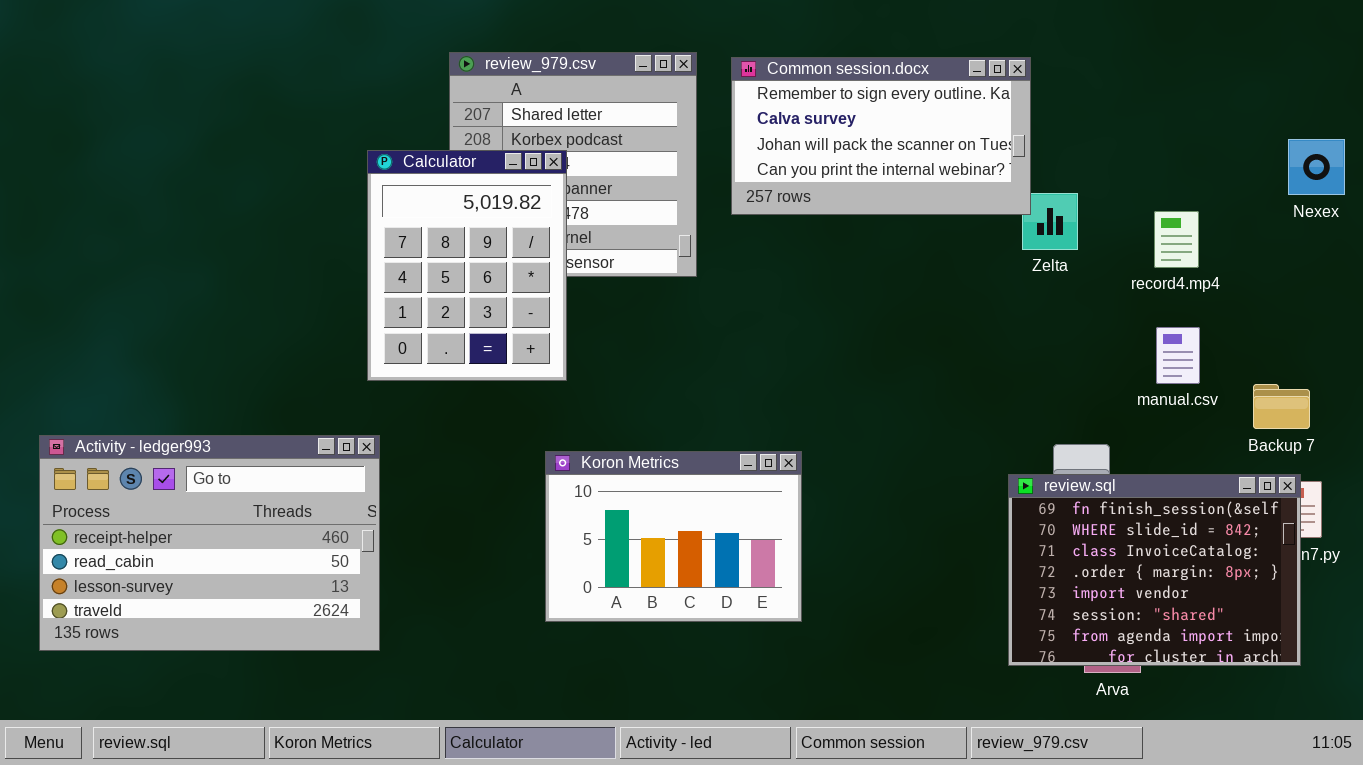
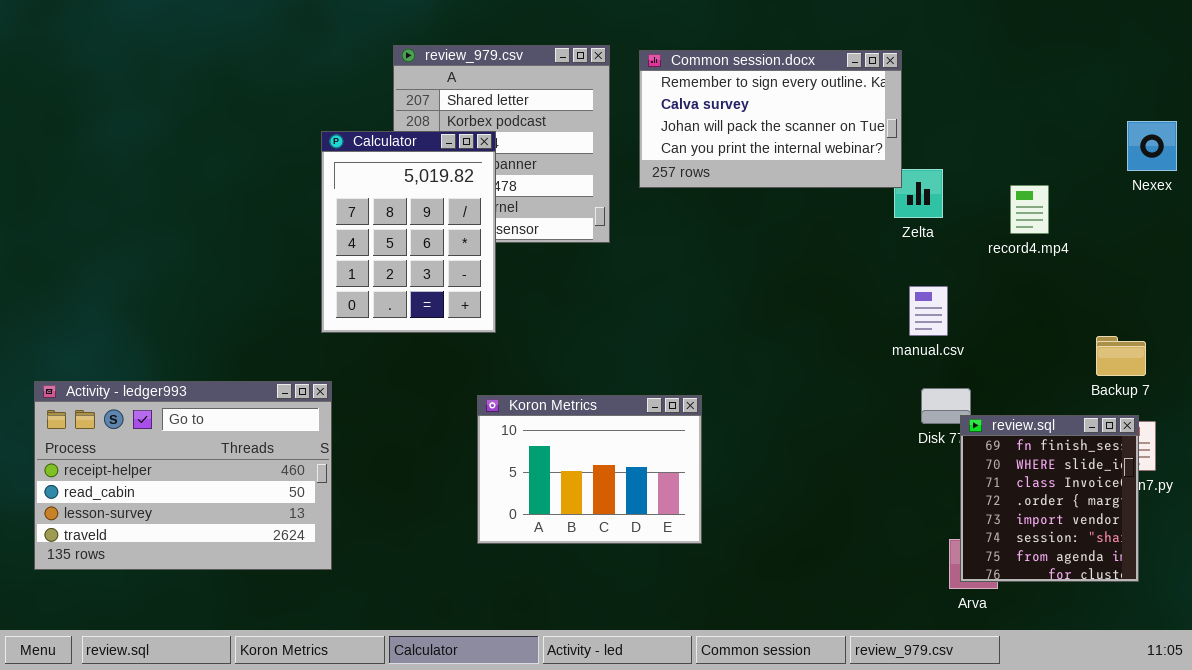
manual.csv: [1156,327,1200,384] -> [909,286,948,336], moved
review.sql: [1008,474,1301,666] -> [960,415,1139,582], resized

